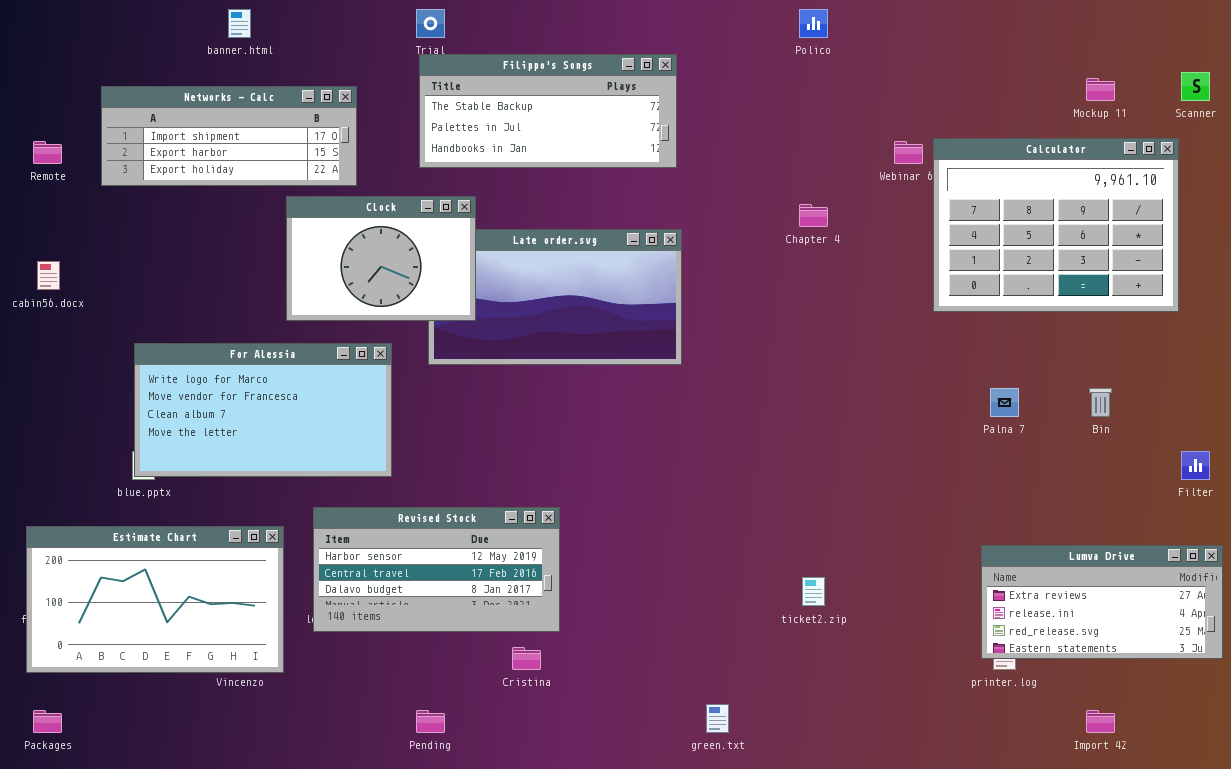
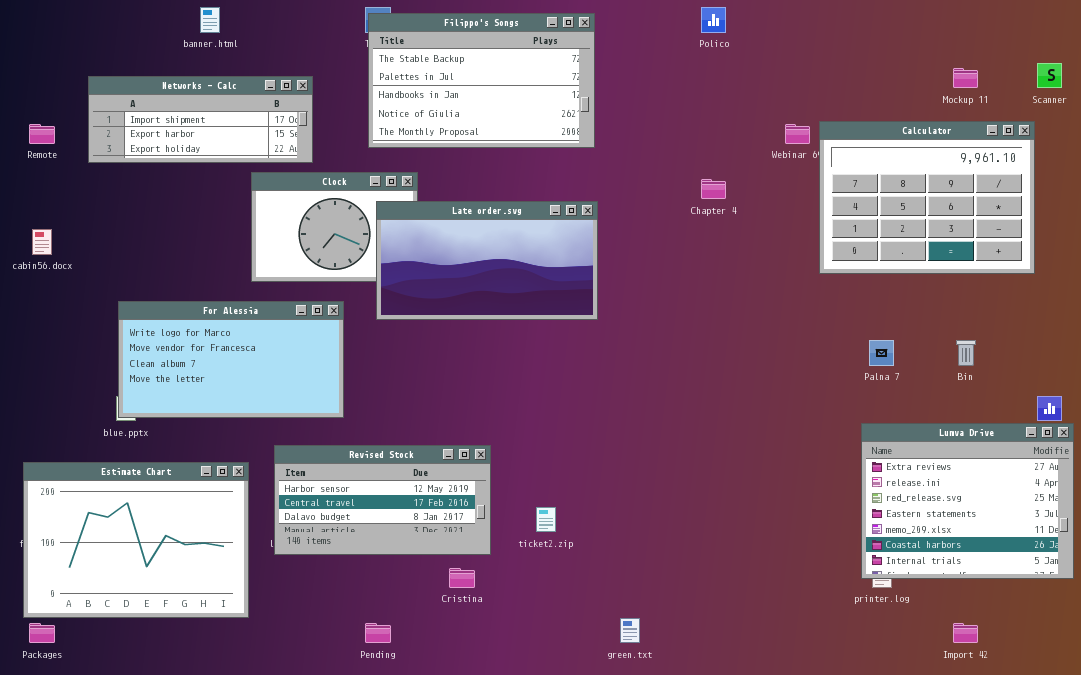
Filippo's Songs: [419,54,677,168] -> [368,13,595,148], resized
Late order.svg: [428,229,682,365] -> [376,201,598,320], raised
Estimate Chart: [26,526,284,673] -> [23,462,249,618], resized
Lumva Drive: [981,545,1223,659] -> [861,423,1074,579], resized
ticket2.zip: [802,577,825,606] -> [536,507,556,532], moved

